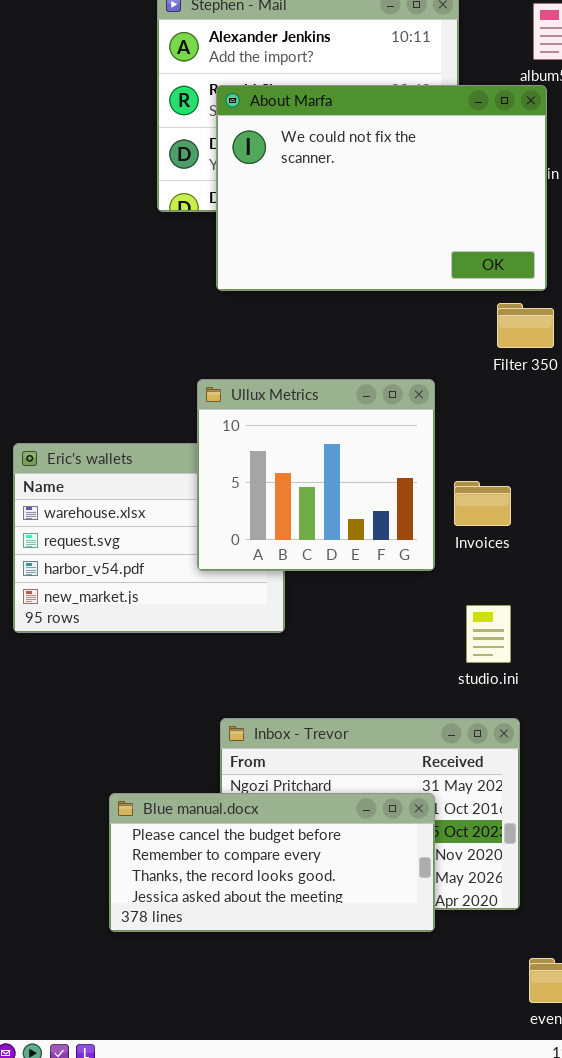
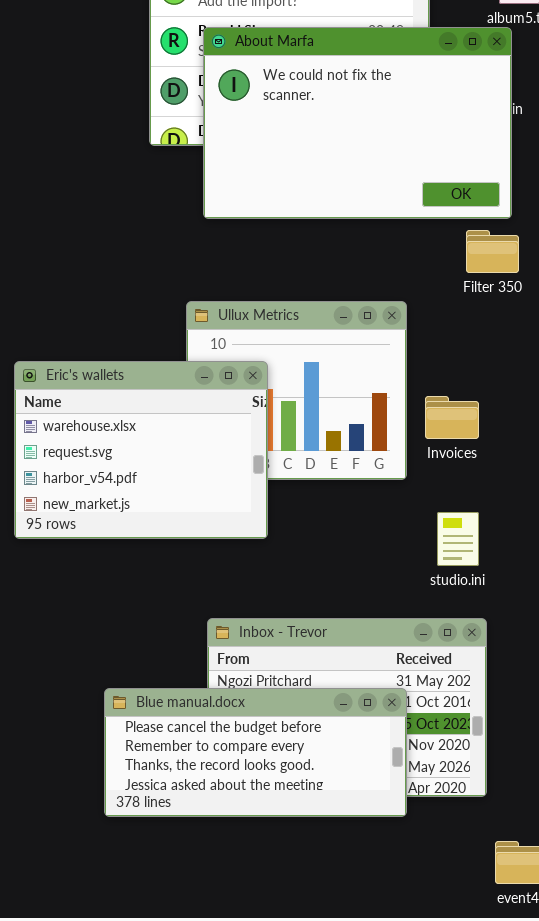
Eric's wallets: [13,443,285,633] -> [14,361,268,539], raised

